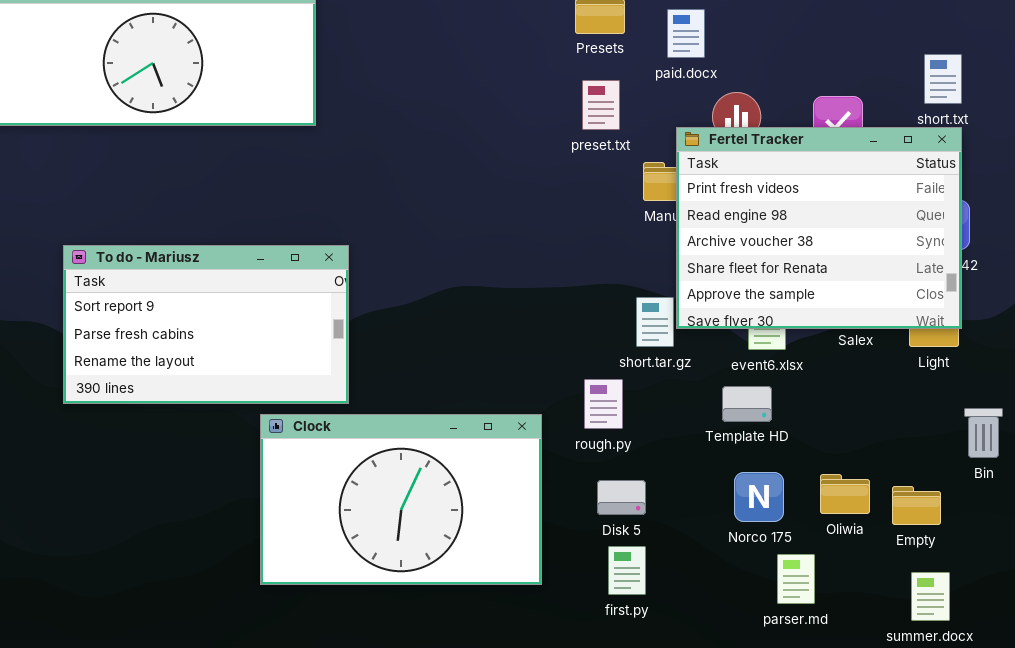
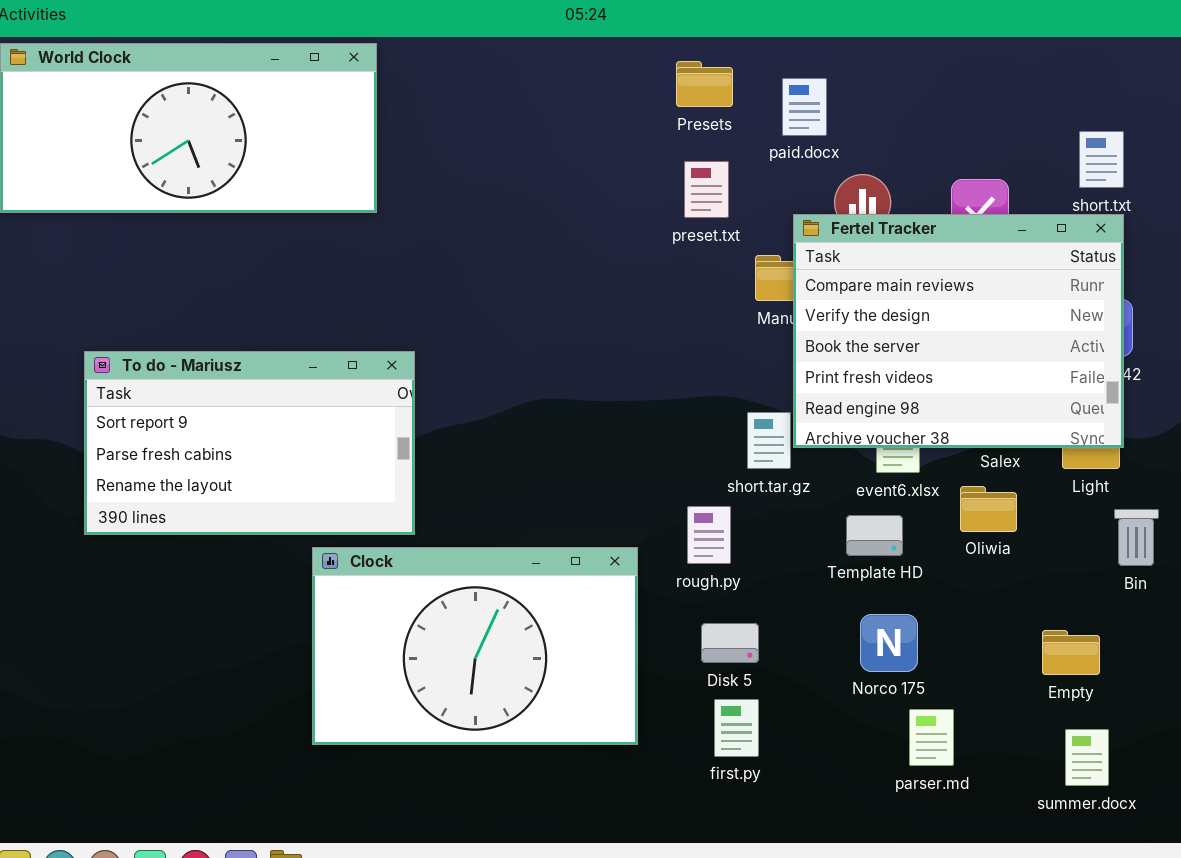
Fertel Tracker: [676,127,962,329] -> [793,214,1124,448], scrolled up 3 rows
Bin: [964,408,1003,458] -> [1114,509,1159,566], moved
Oliwia: [820,474,870,514] -> [960,486,1017,532], moved

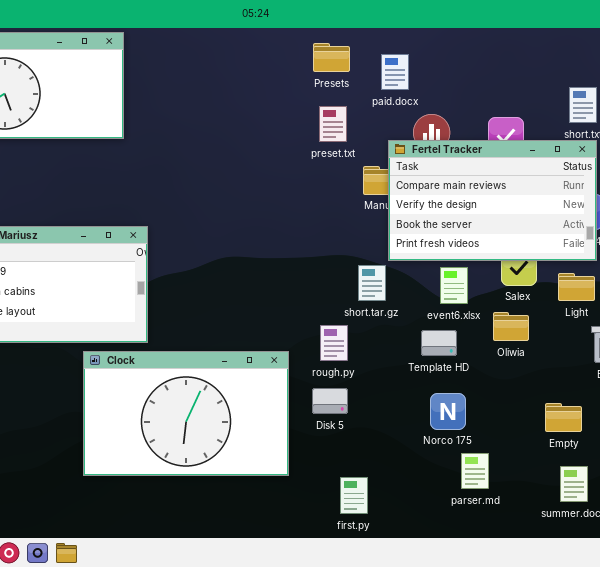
Fertel Tracker: [793,214,1124,448] -> [388,140,597,261], resized
Disk 5: [701,623,759,663] -> [312,388,348,414], moved
first.py: [714,699,759,757] -> [340,477,368,514], moved

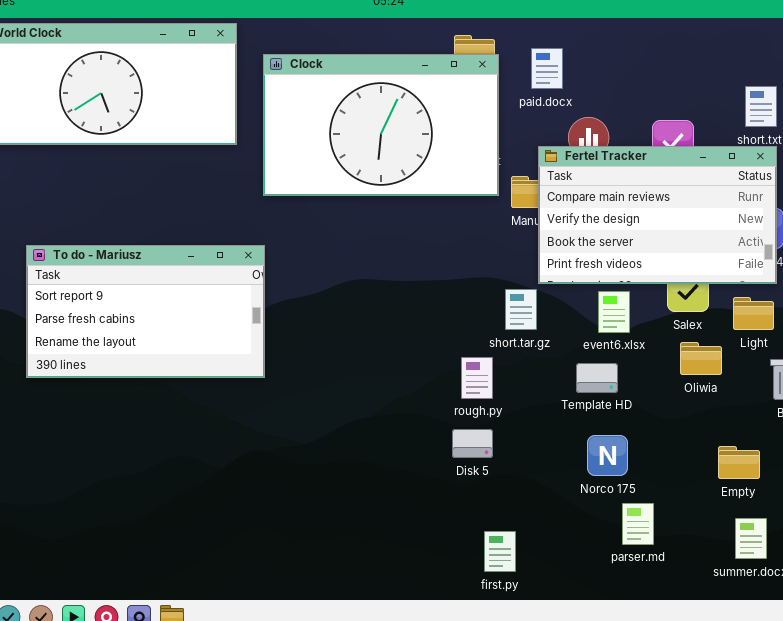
Oliwia: [493,312,529,341] -> [680,342,722,375], moved
Clock: [83,351,289,476] -> [263,54,499,196], moved

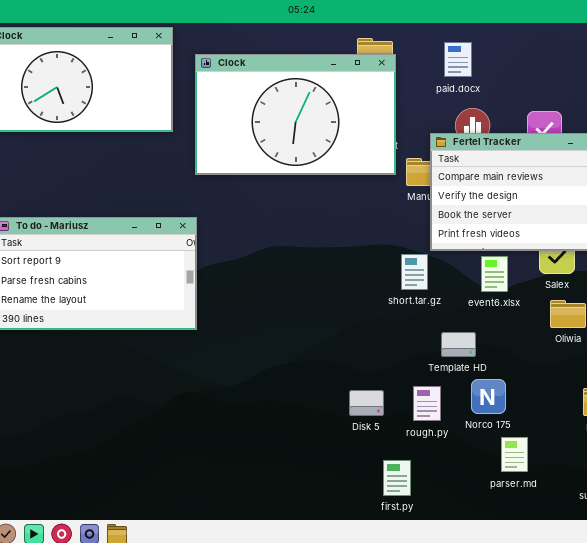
paid.docx: [531,48,563,89] -> [444,42,472,77], moved
rough.py: [461,357,493,399] -> [413,386,441,421], moved
Template HD: [576,363,618,393] -> [441,332,476,357], moved
Disk 5: [452,429,493,458] -> [349,390,384,416], moved

